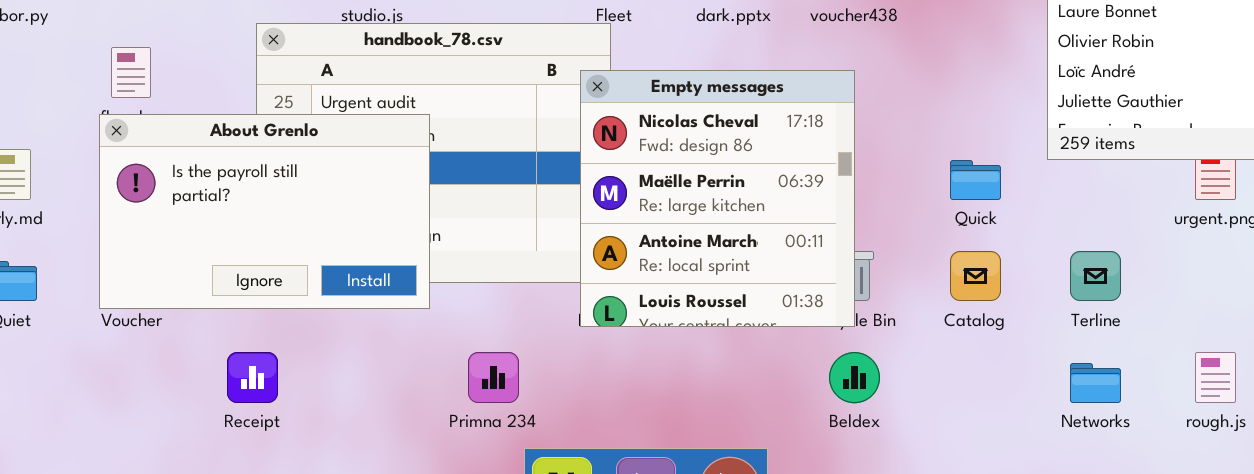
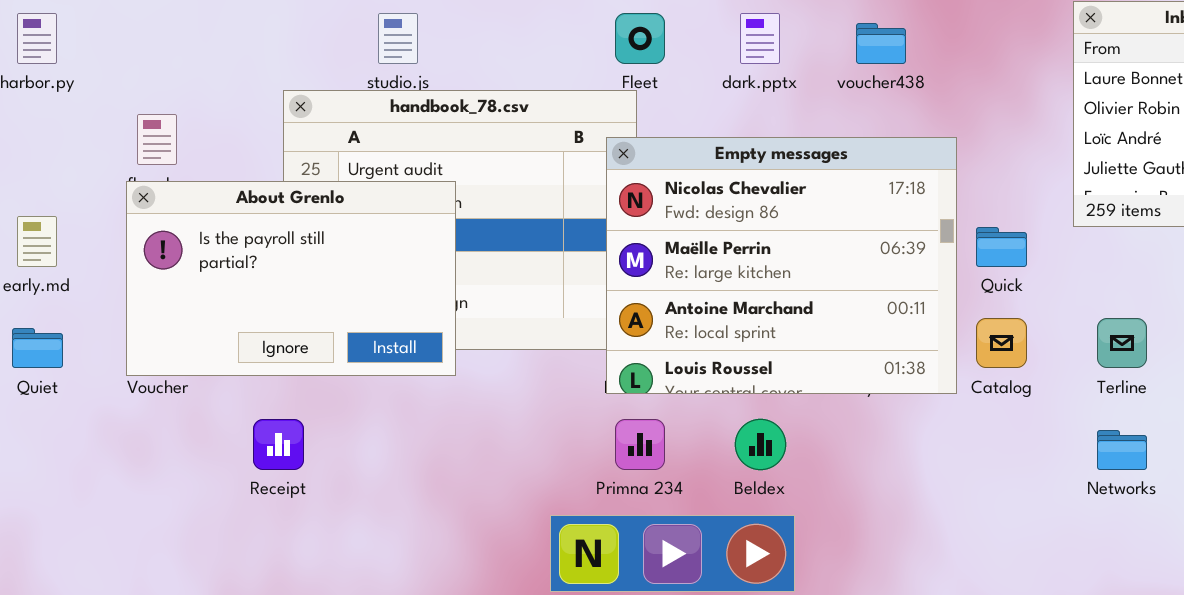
Empty messages: [580,70,855,327] -> [606,137,957,394], resized
Primna 234: [468,352,519,403] -> [615,419,665,470], moved
Beldex: [829,352,880,403] -> [735,419,786,470], moved

